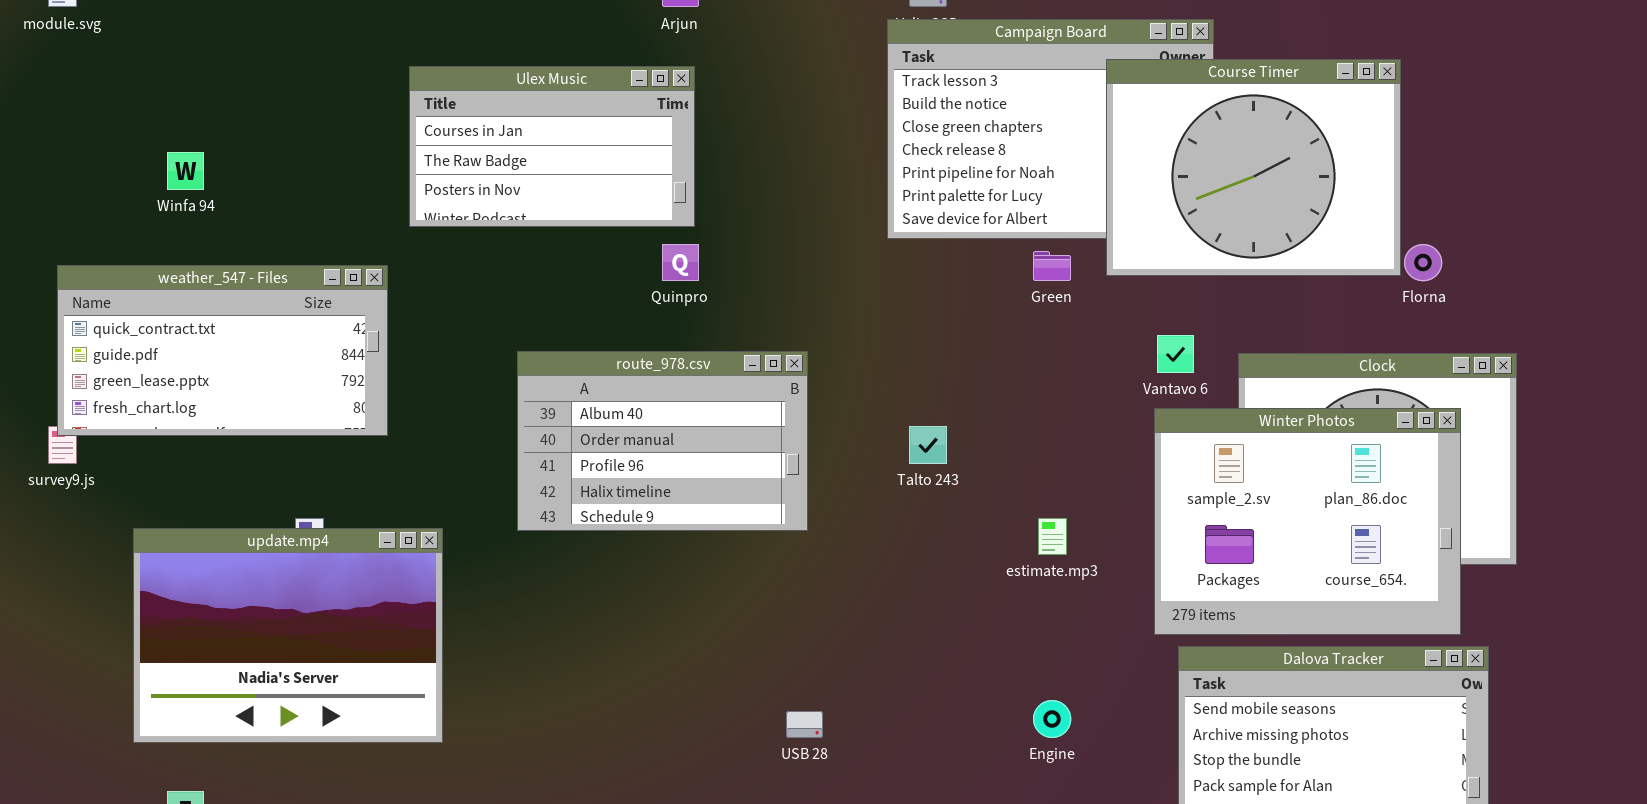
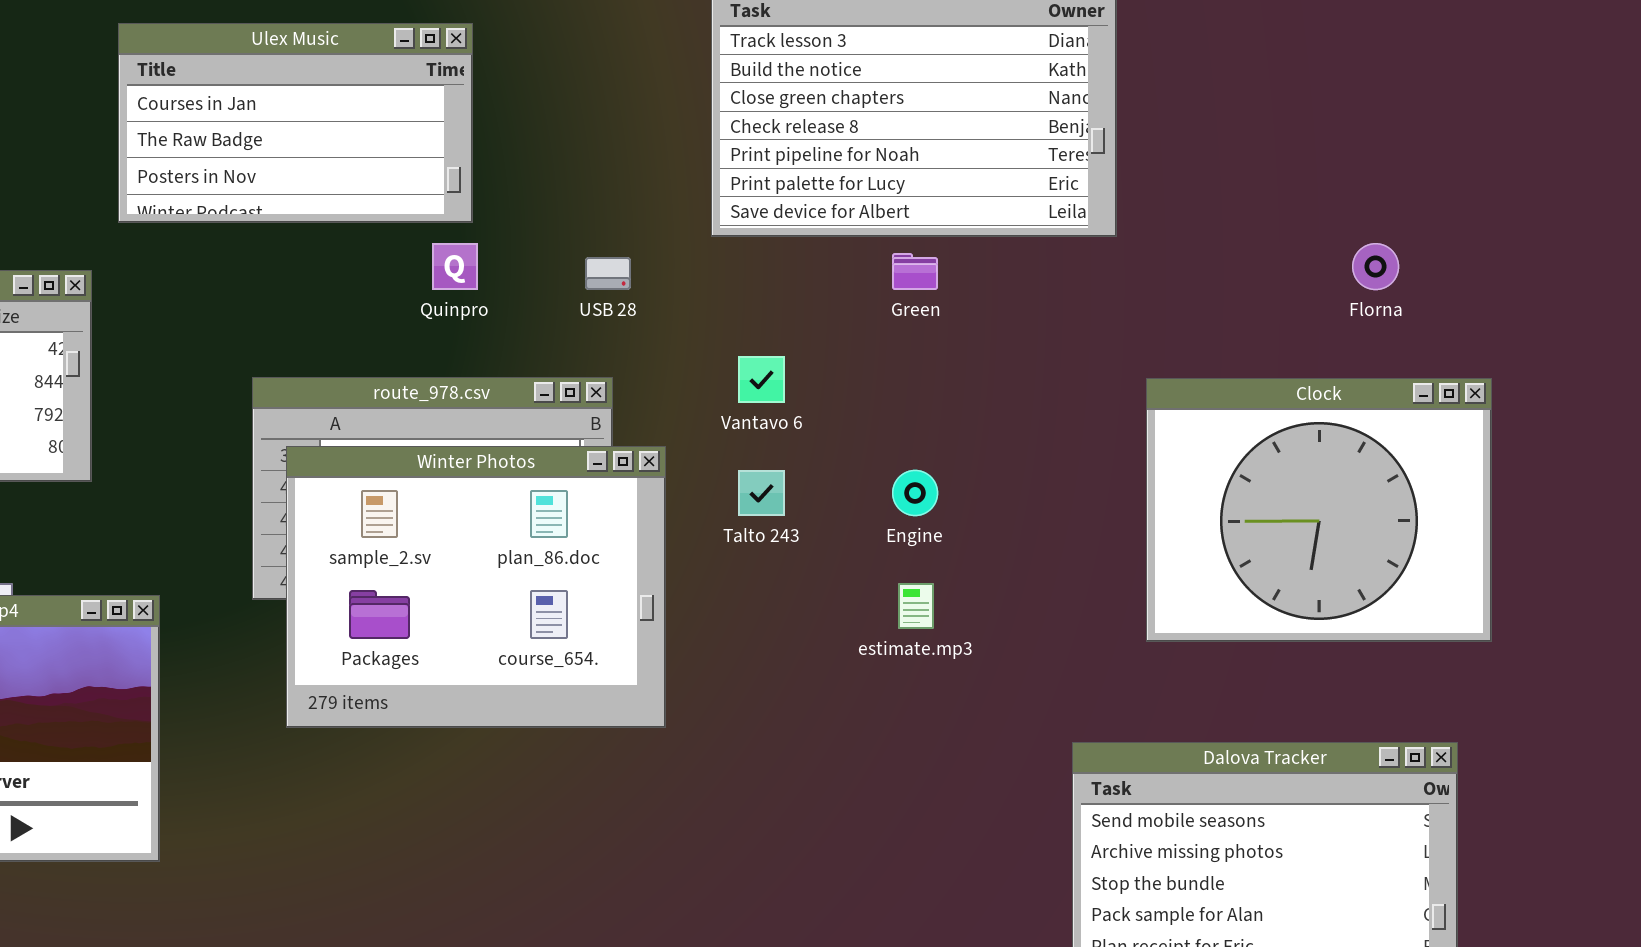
Course Timer: [1106,59,1401,276] -> none, closed
Vantavo 6: [1157,335,1194,373] -> [738,356,785,403], moved
Winter Photos: [1154,408,1461,635] -> [286,446,666,728], moved
Engine: [1033,700,1071,738] -> [892,470,938,516], moved
USB 28: [786,711,823,738] -> [585,257,631,290], moved

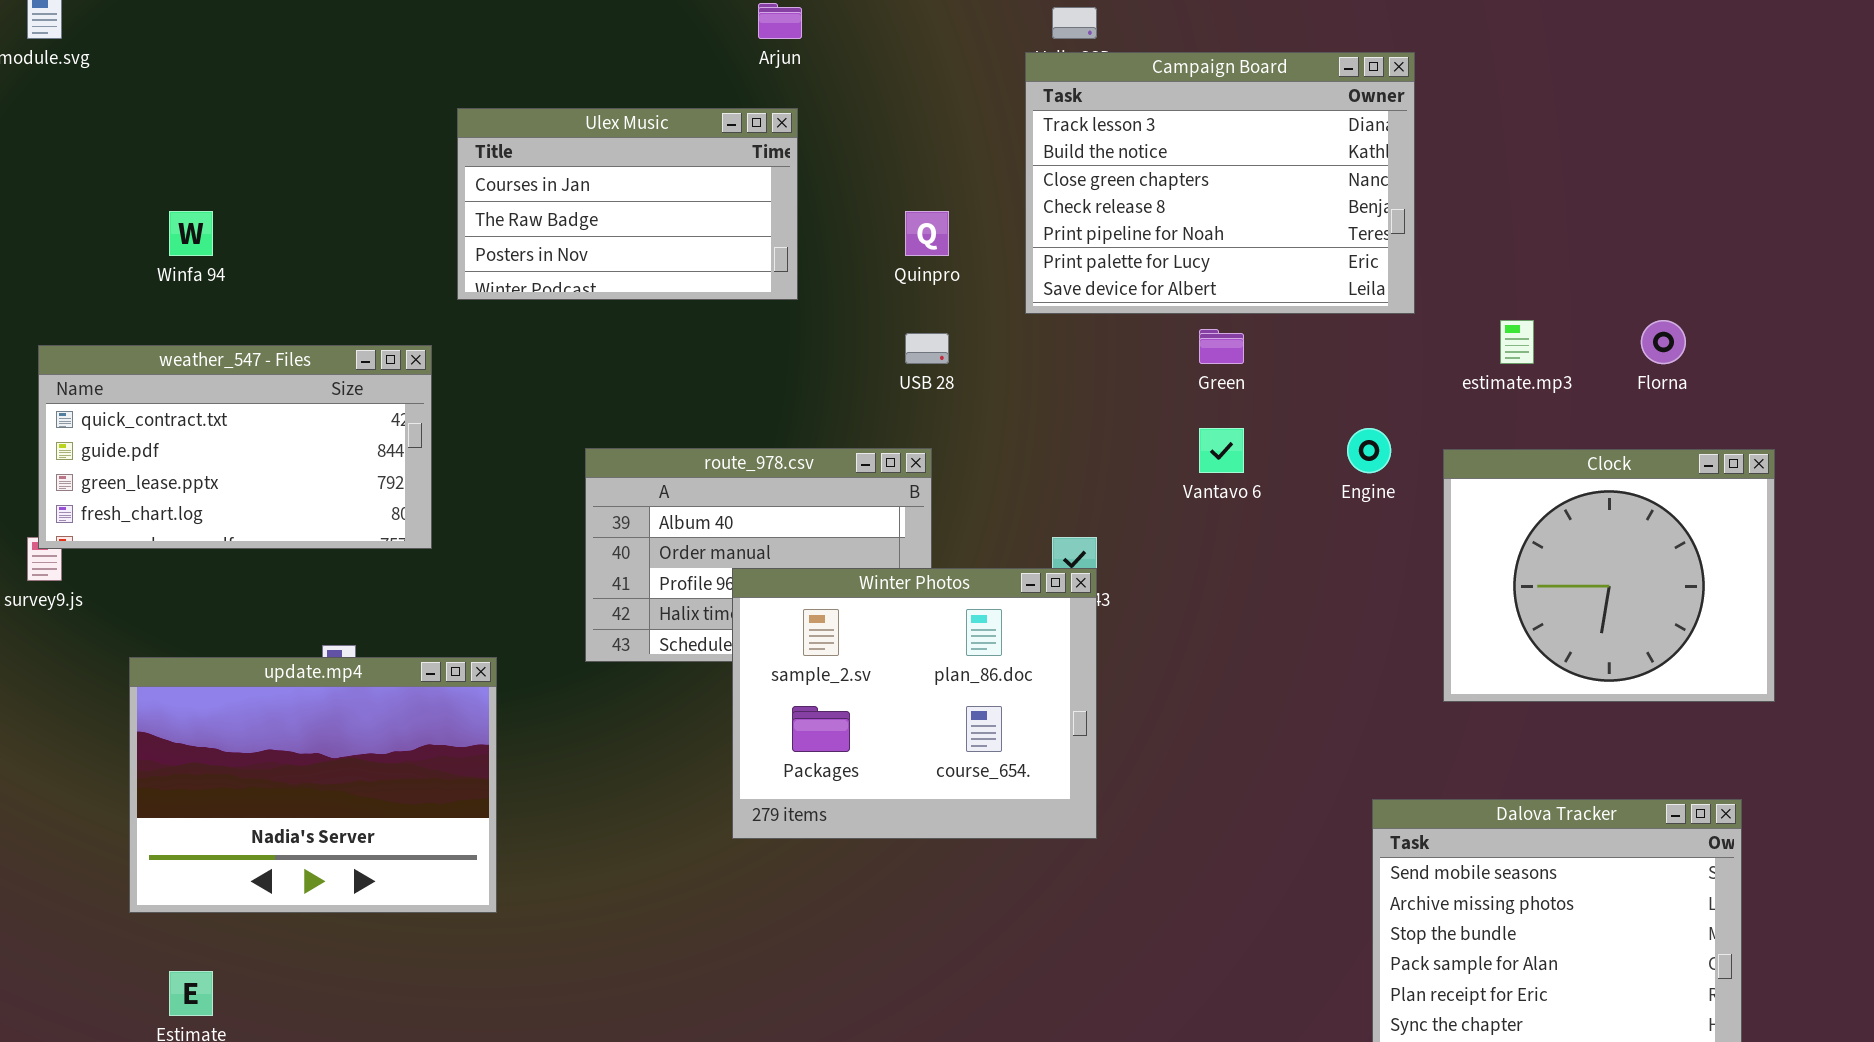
Quinpro: [432,243,478,290] -> [905,211,949,256], moved
Vantavo 6: [738,356,785,403] -> [1199,428,1244,473], moved
Winter Photos: [286,446,666,728] -> [732,568,1097,839], moved
Engine: [892,470,938,516] -> [1347,428,1391,473], moved
estimate.mp3: [898,583,934,629] -> [1500,320,1534,364], moved

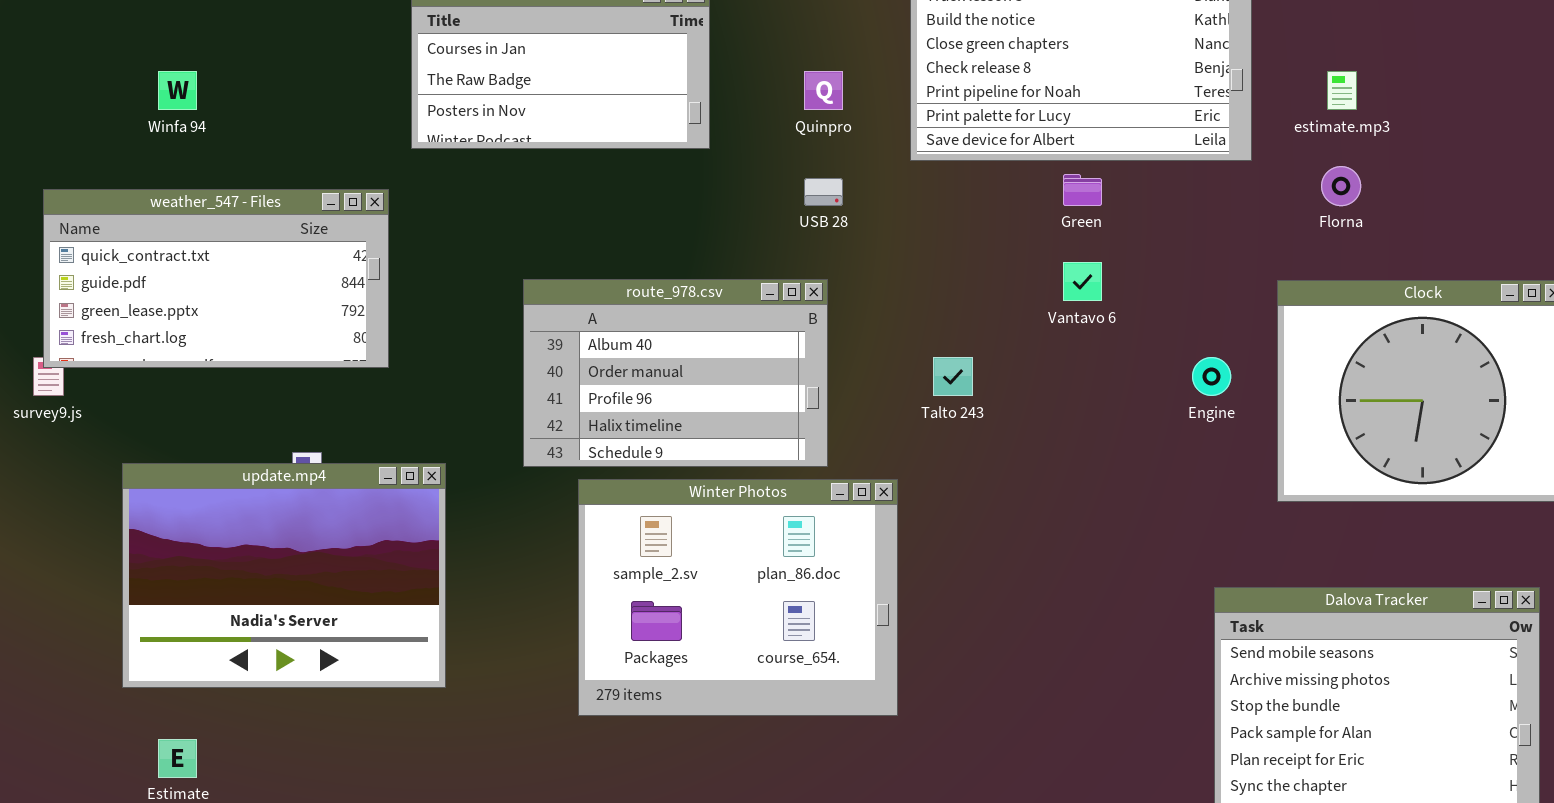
estimate.mp3: [1500,320,1534,364] -> [1327,71,1357,110], moved
Florna: [1641,320,1686,364] -> [1321,166,1361,206], moved
Engine: [1347,428,1391,473] -> [1192,357,1231,396], moved
Winter Photos: [732,568,1097,839] -> [578,479,898,716], moved

